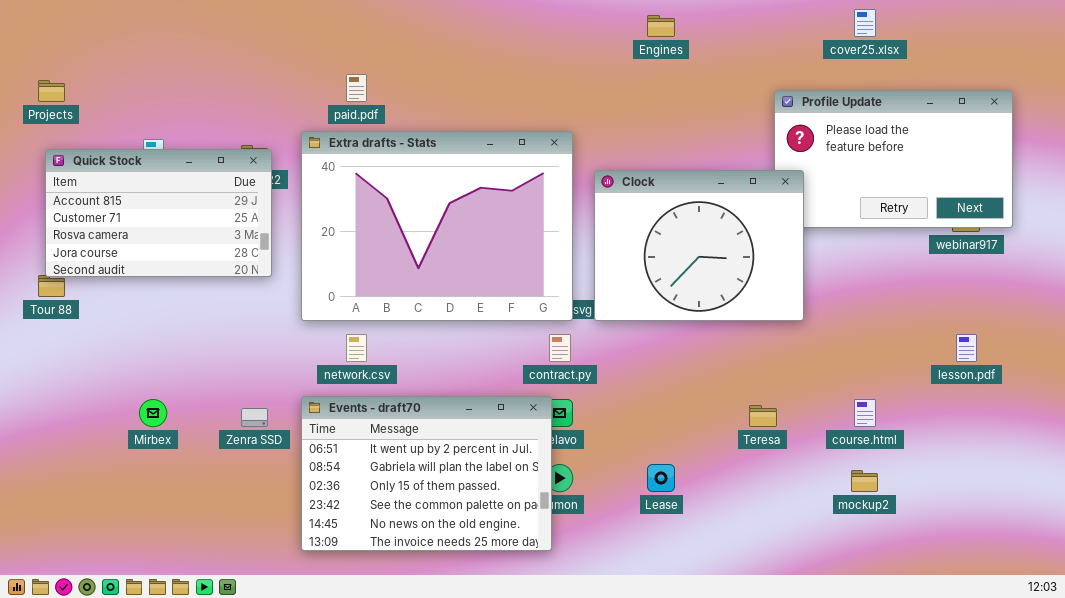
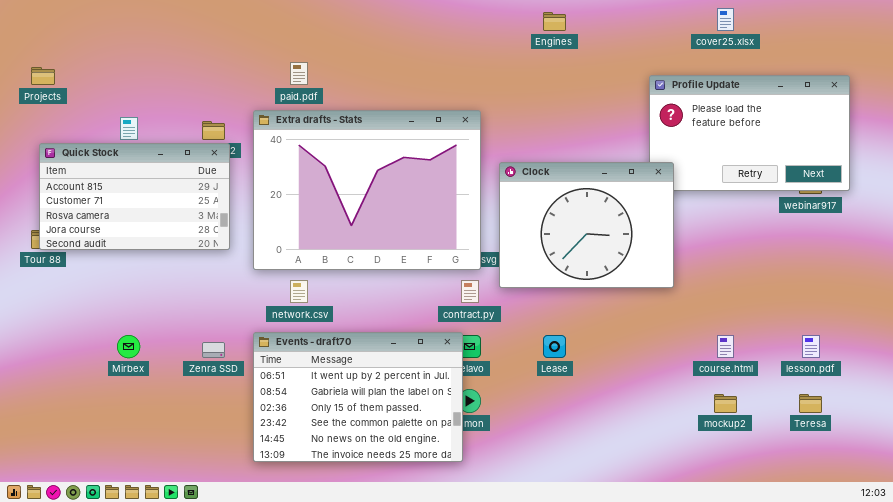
Quick Stock: [45,149,272,277] -> [39,143,230,250], moved
Clock: [594,170,804,321] -> [499,162,674,288], moved
lesson.pdf: [956,334,977,362] -> [802,335,820,358], moved
Teresa: [749,405,777,427] -> [799,394,822,413], moved
Lease: [647,464,675,492] -> [543,335,566,358], moved

